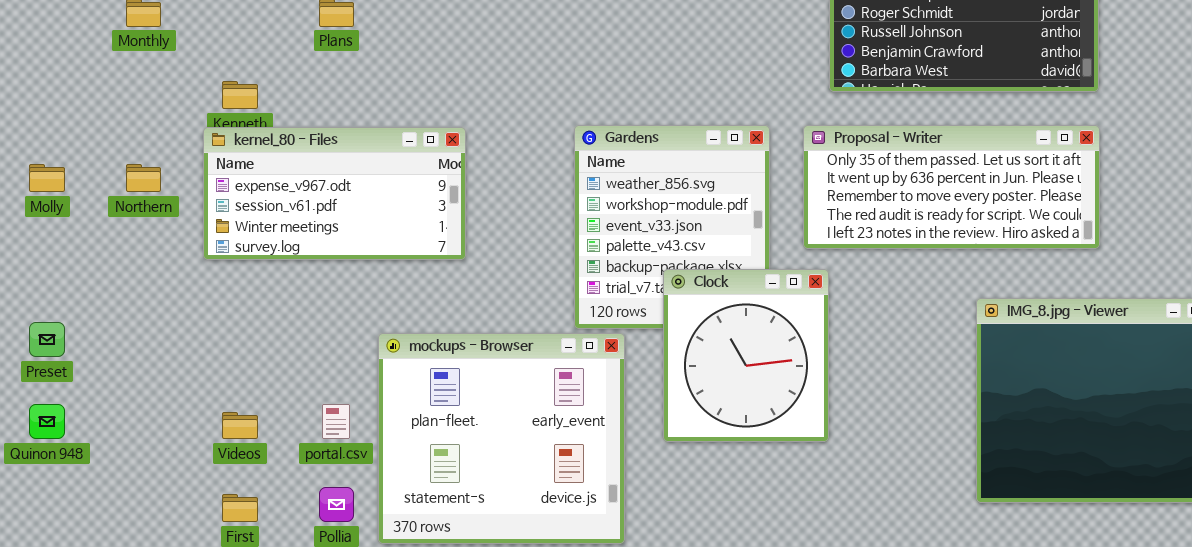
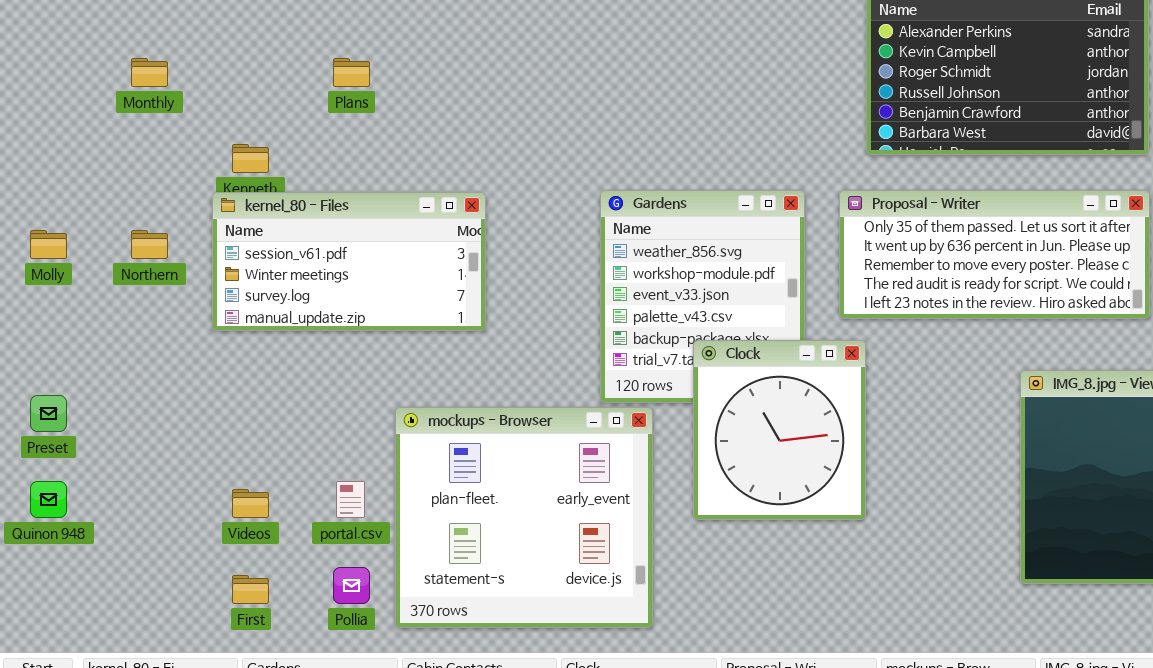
kernel_80 - Files: [203,127,466,260] -> [212,192,486,331], scrolled down 1 row

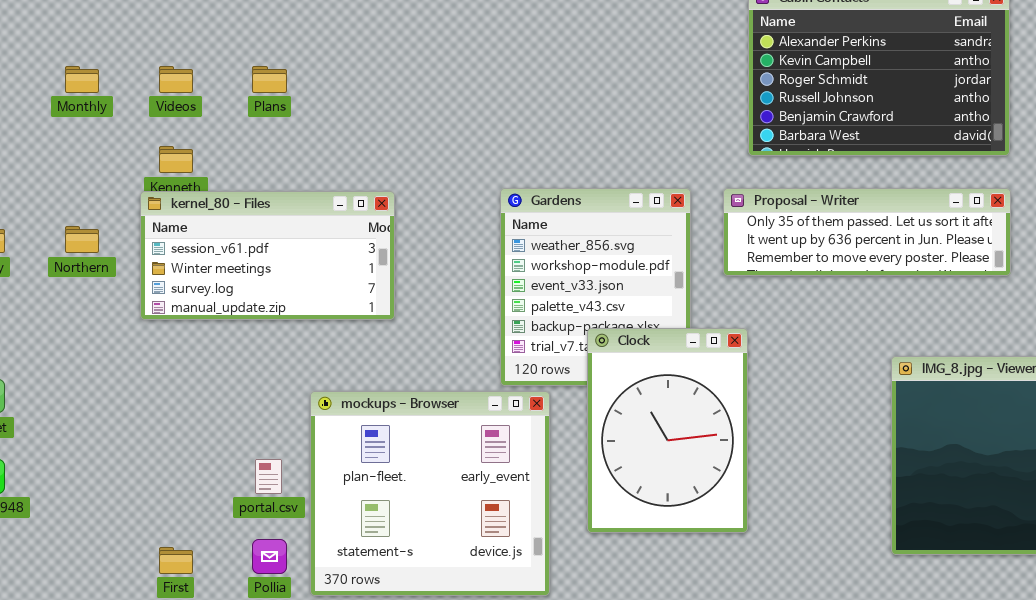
Proposal - Writer: [839,190,1150,319] -> [723,188,1011,276], resized
Clock: [693,340,866,520] -> [587,328,748,533], resized
Videos: [232,489,269,518] -> [159,66,193,93], moved

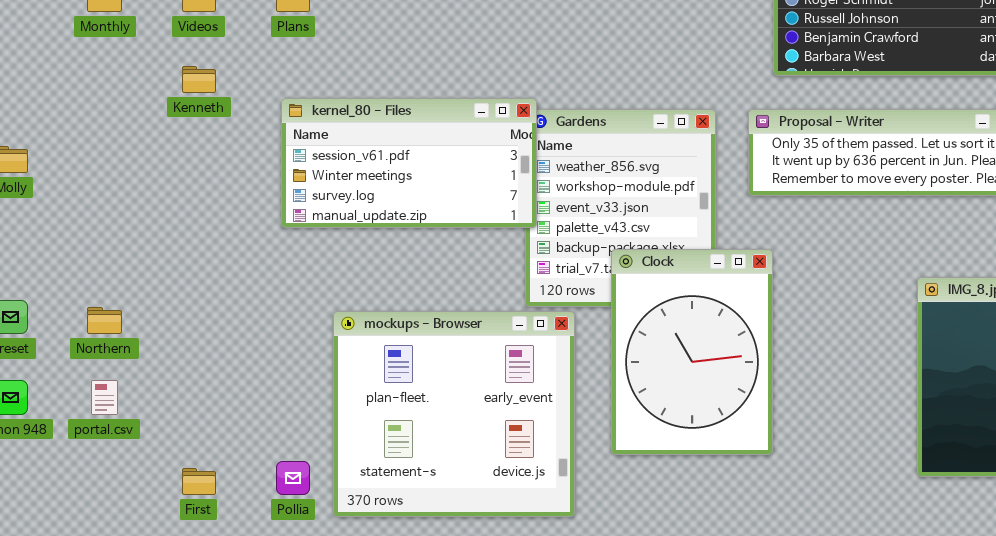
kernel_80 - Files: [140,191,395,320] -> [281,98,537,228], moved
Northern: [65,226,99,253] -> [87,307,122,334], moved
portal.csv: [255,459,282,494] -> [91,380,118,415], moved

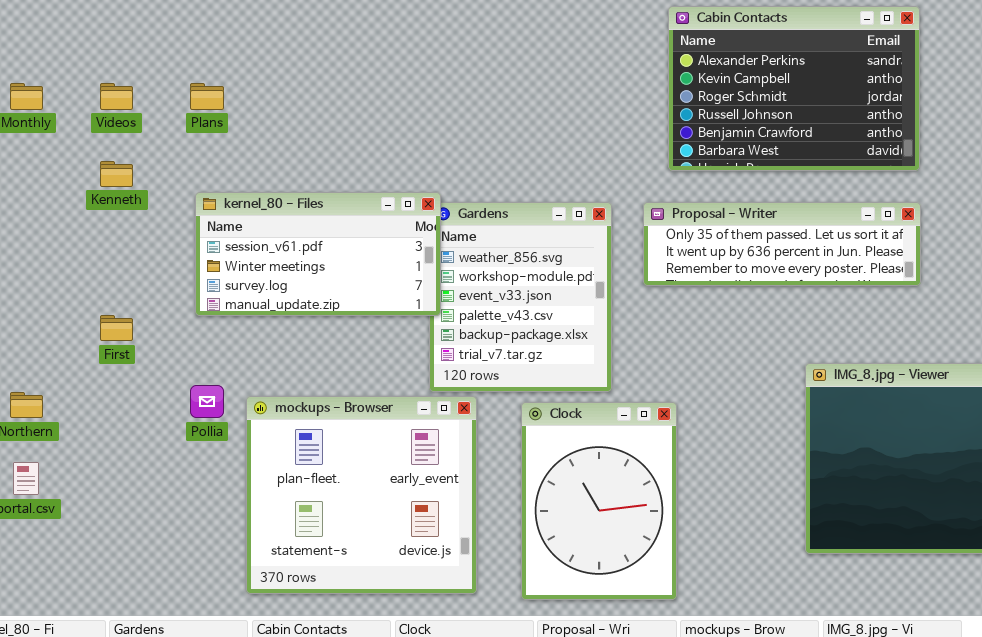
Clock: [611,249,773,455] -> [521,402,677,600], moved
Pollia: [276,461,310,495] -> [190,385,224,418], moved
First: [182,468,216,495] -> [100,315,133,341], moved

